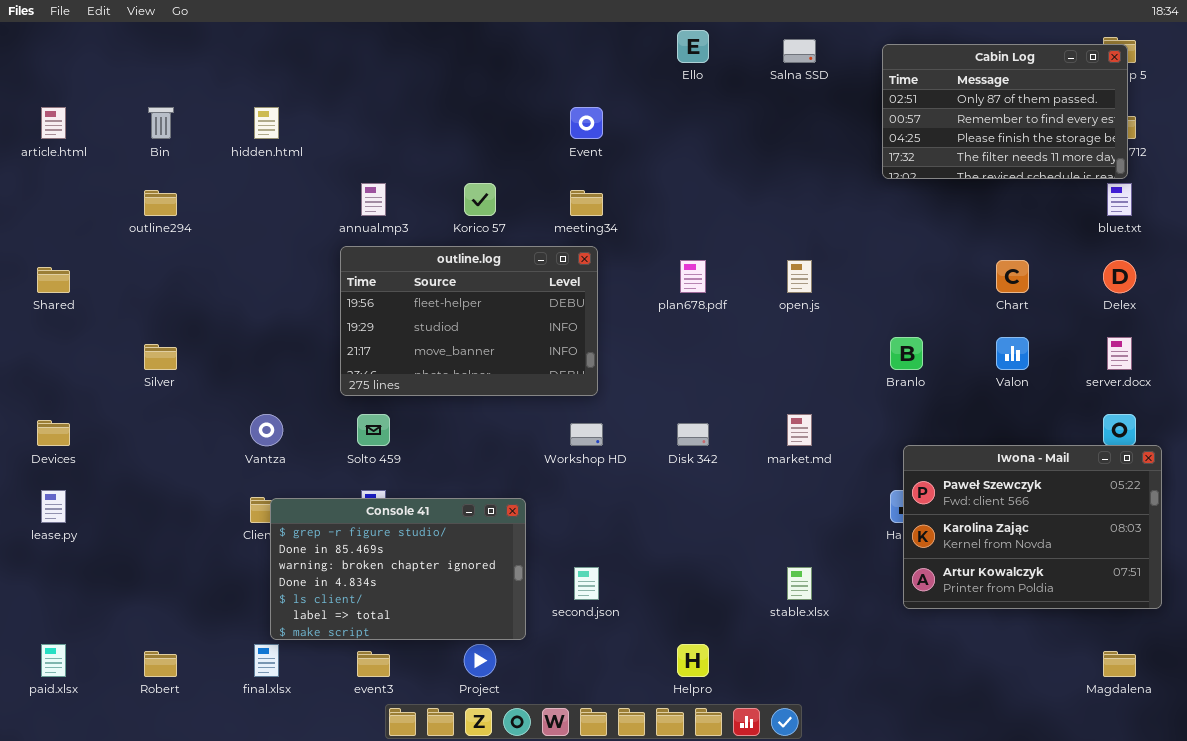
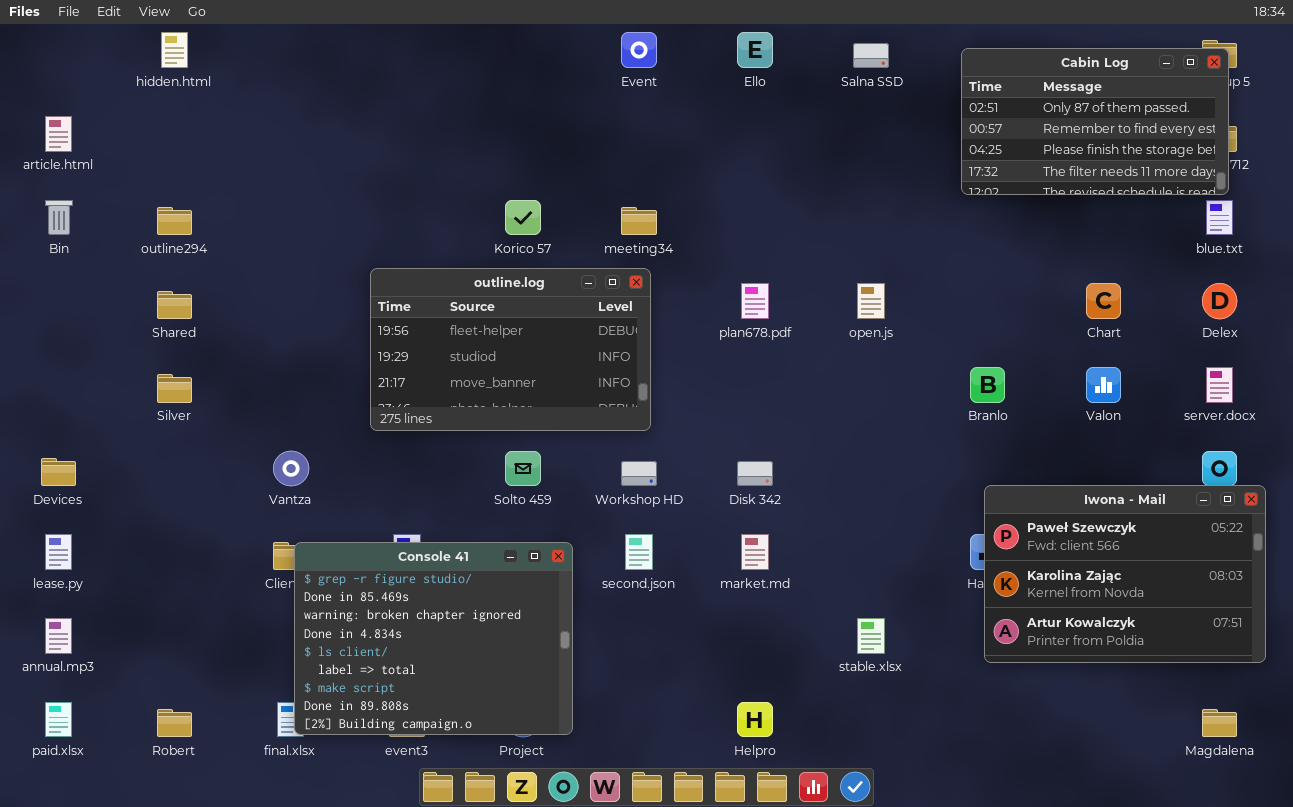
Bin: [148,107,174,139] -> [45,200,73,235], moved
hidden.html: [254,107,279,139] -> [161,32,188,68], moved
Event: [570,107,603,139] -> [621,32,657,68], moved
annual.mp3: [361,183,386,216] -> [45,618,72,654], moved
Shared: [37,267,70,293] -> [157,291,192,319], moved
Solto 459: [357,414,390,446] -> [505,451,541,486], moved
market.md: [787,414,812,446] -> [741,534,769,570], moved
Console 41: [270,498,526,640] -> [294,542,573,735], resized
second.json: [574,567,599,600] -> [625,534,653,570], moved

